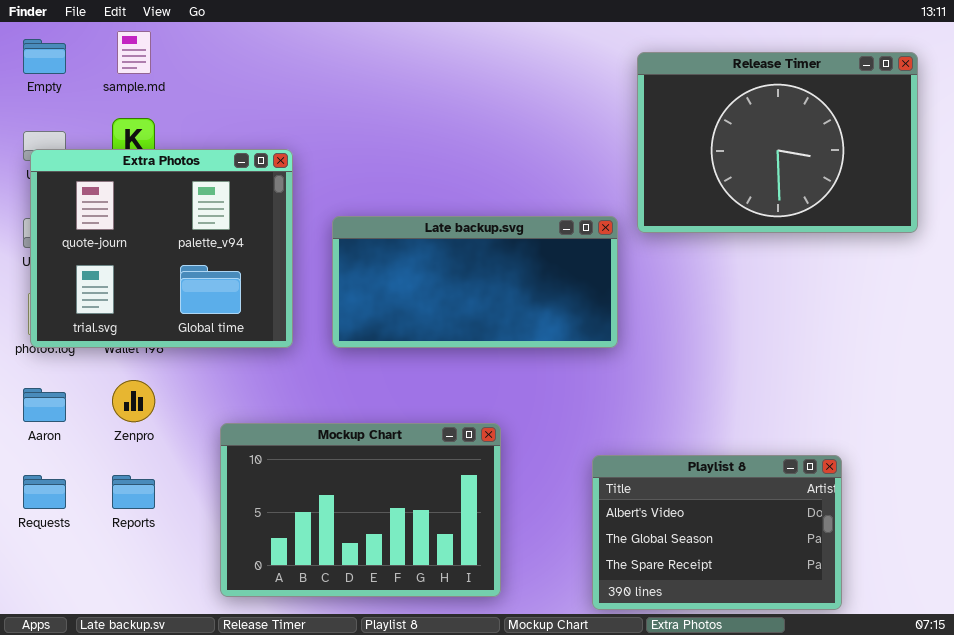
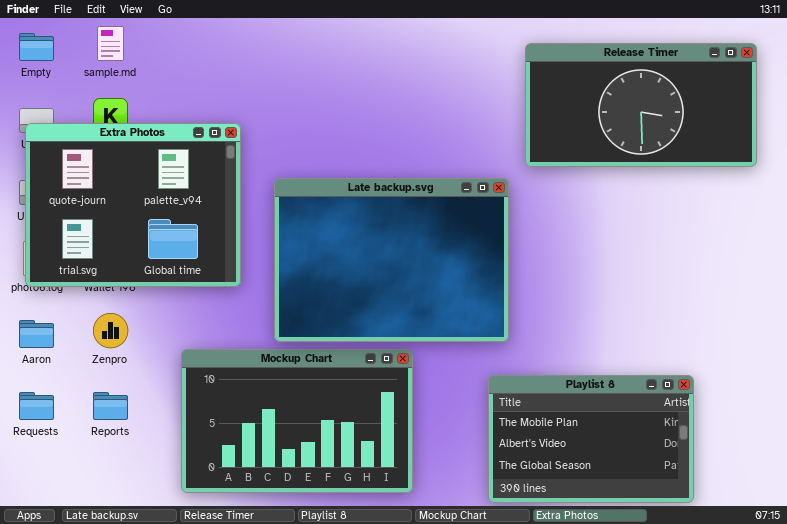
Release Timer: [637,52,918,233] -> [525,43,757,167], resized
Late backup.svg: [332,216,618,348] -> [274,178,509,342], resized
Playlist 8: [592,455,842,610] -> [488,375,694,503], scrolled up 1 row

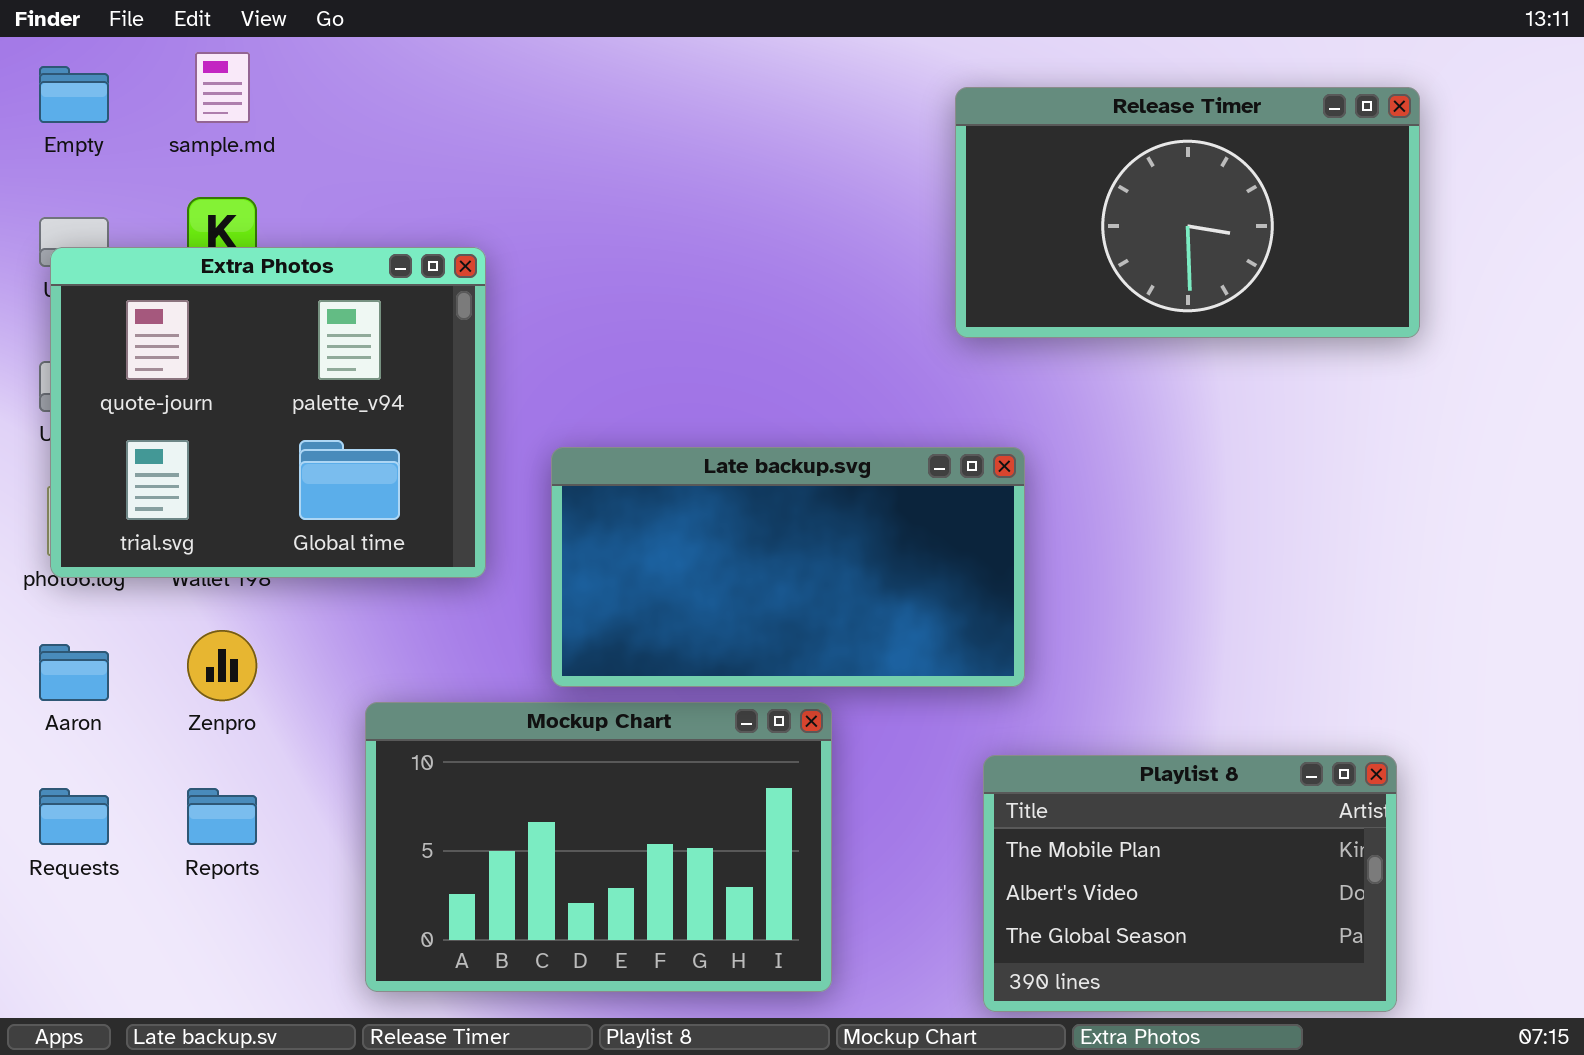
Release Timer: [525,43,757,167] -> [955,87,1420,338], moved
Late backup.svg: [274,178,509,342] -> [551,447,1025,687], resized

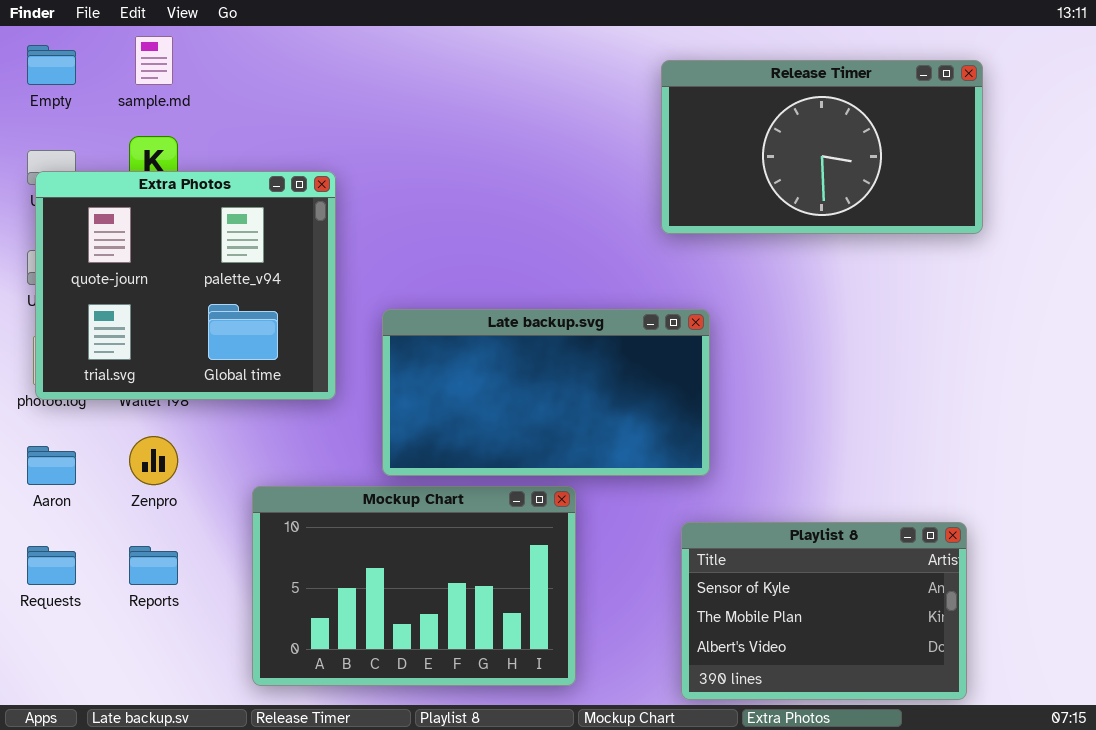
Playlist 8: [983,755,1397,1012] -> [681,522,967,700], scrolled up 1 row

